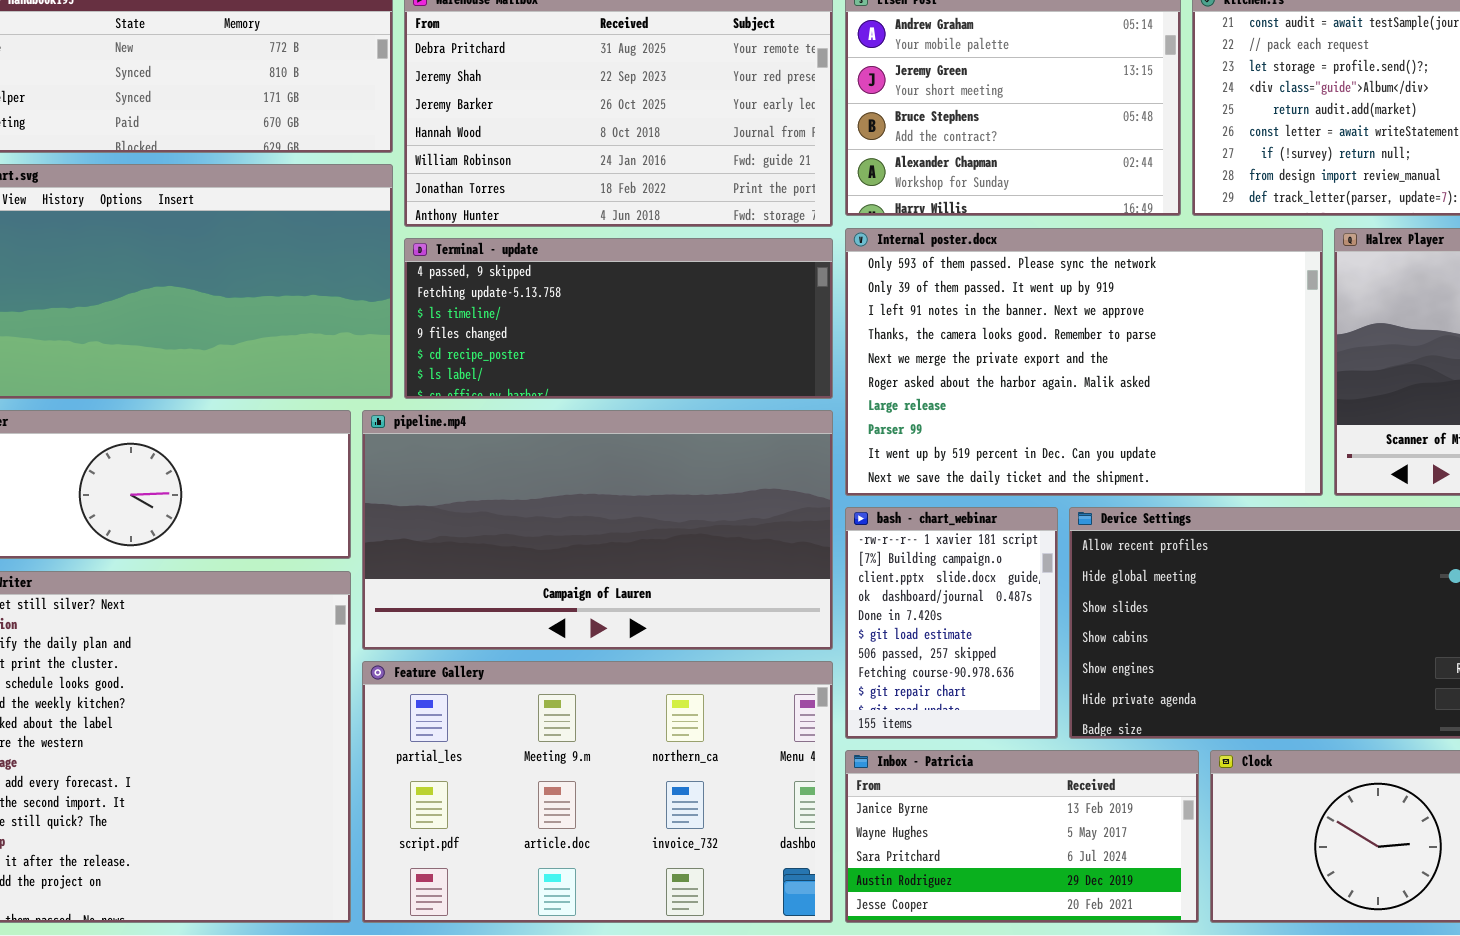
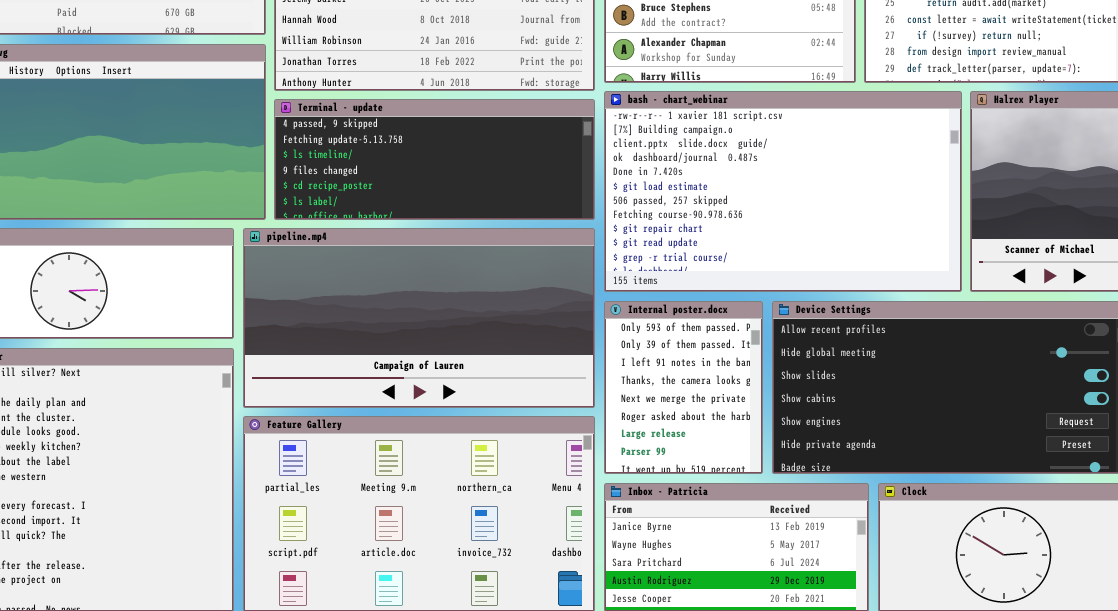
Internal poster.docx: [845,228,1323,496] -> [604,301,763,474], moved, resized
bash - chart_webinar: [845,507,1058,739] -> [604,91,962,292], moved, resized

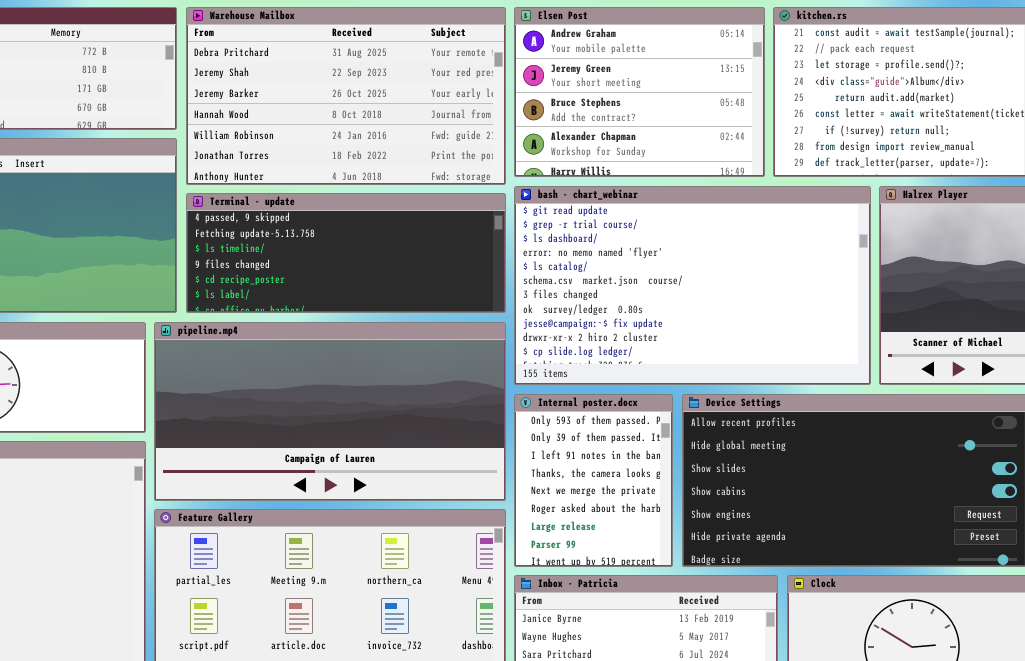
bash - chart_webinar: [604,91,962,292] -> [514,186,871,385], scrolled down 9 rows

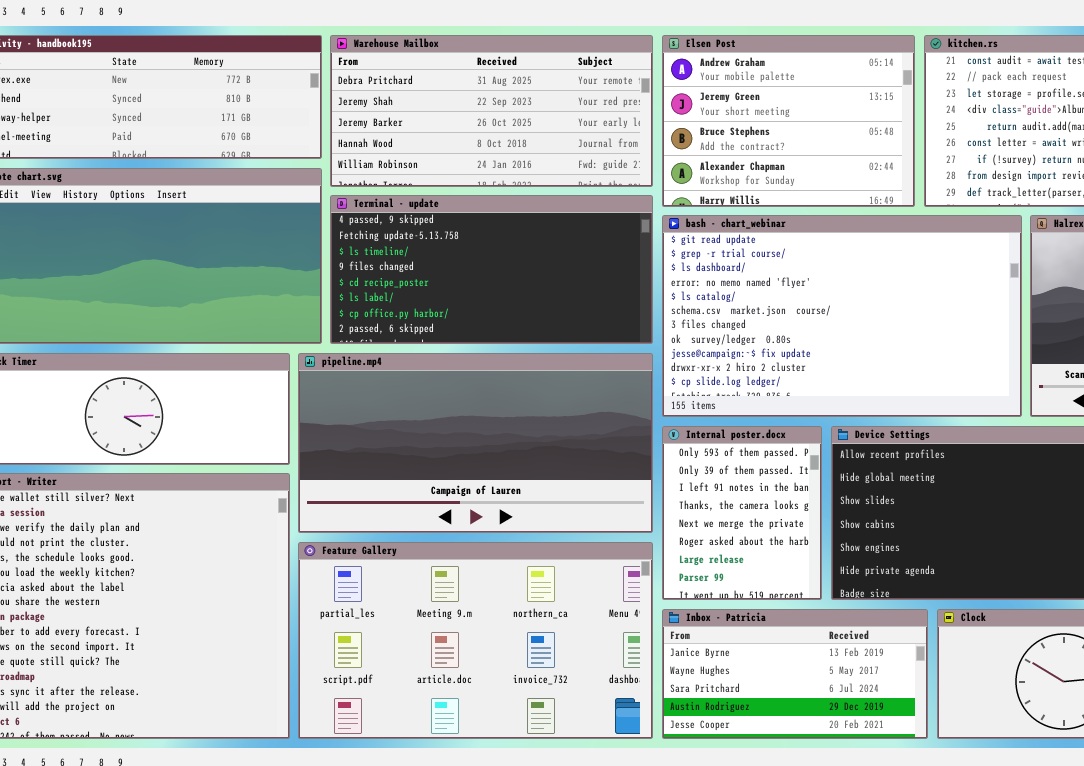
Warehouse Mailbox: [186,7,506,185] -> [330,35,653,187], resized
Terminal - update: [186,193,506,313] -> [330,195,653,344], resized

